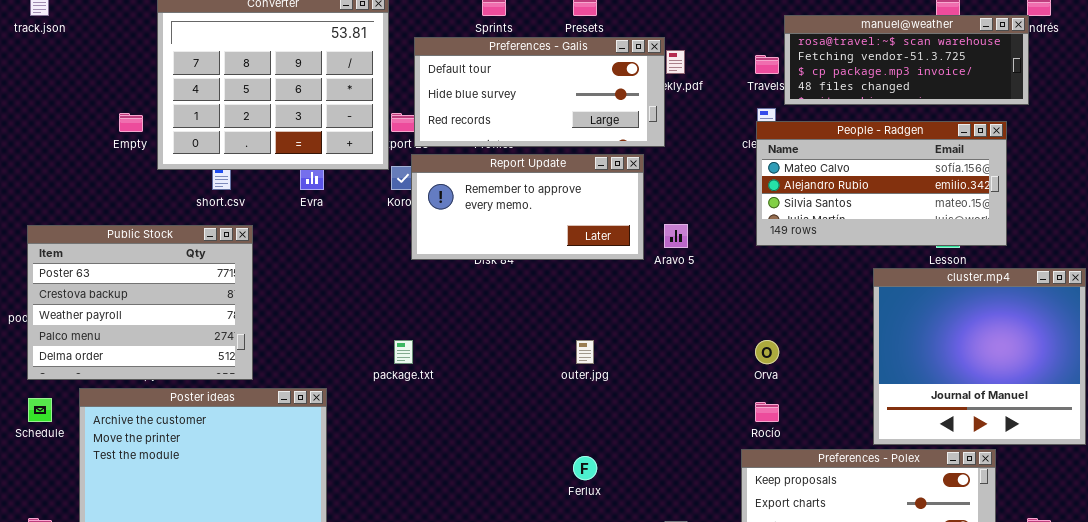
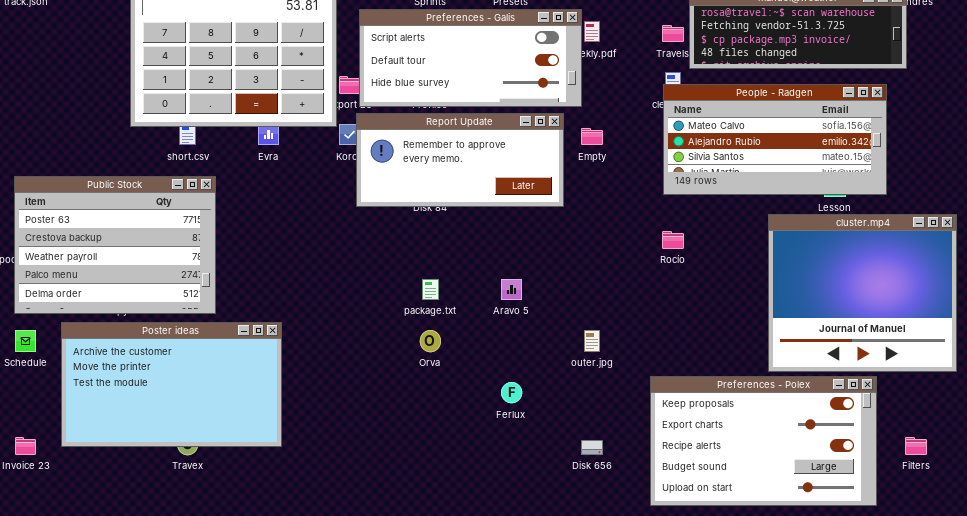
Preferences - Galis: [414,37,665,147] -> [359,9,582,107], scrolled up 1 row
Empty: [119,113,143,132] -> [581,128,603,145], moved
Aravo 5: [664,224,688,248] -> [501,279,522,300], moved
package.txt: [394,340,413,364] -> [422,279,439,300], moved
outer.jpg: [576,340,594,364] -> [584,330,600,352], moved
Orva: [755,340,779,364] -> [420,330,441,352], moved
Rocío: [755,402,779,422] -> [662,231,684,249], moved

